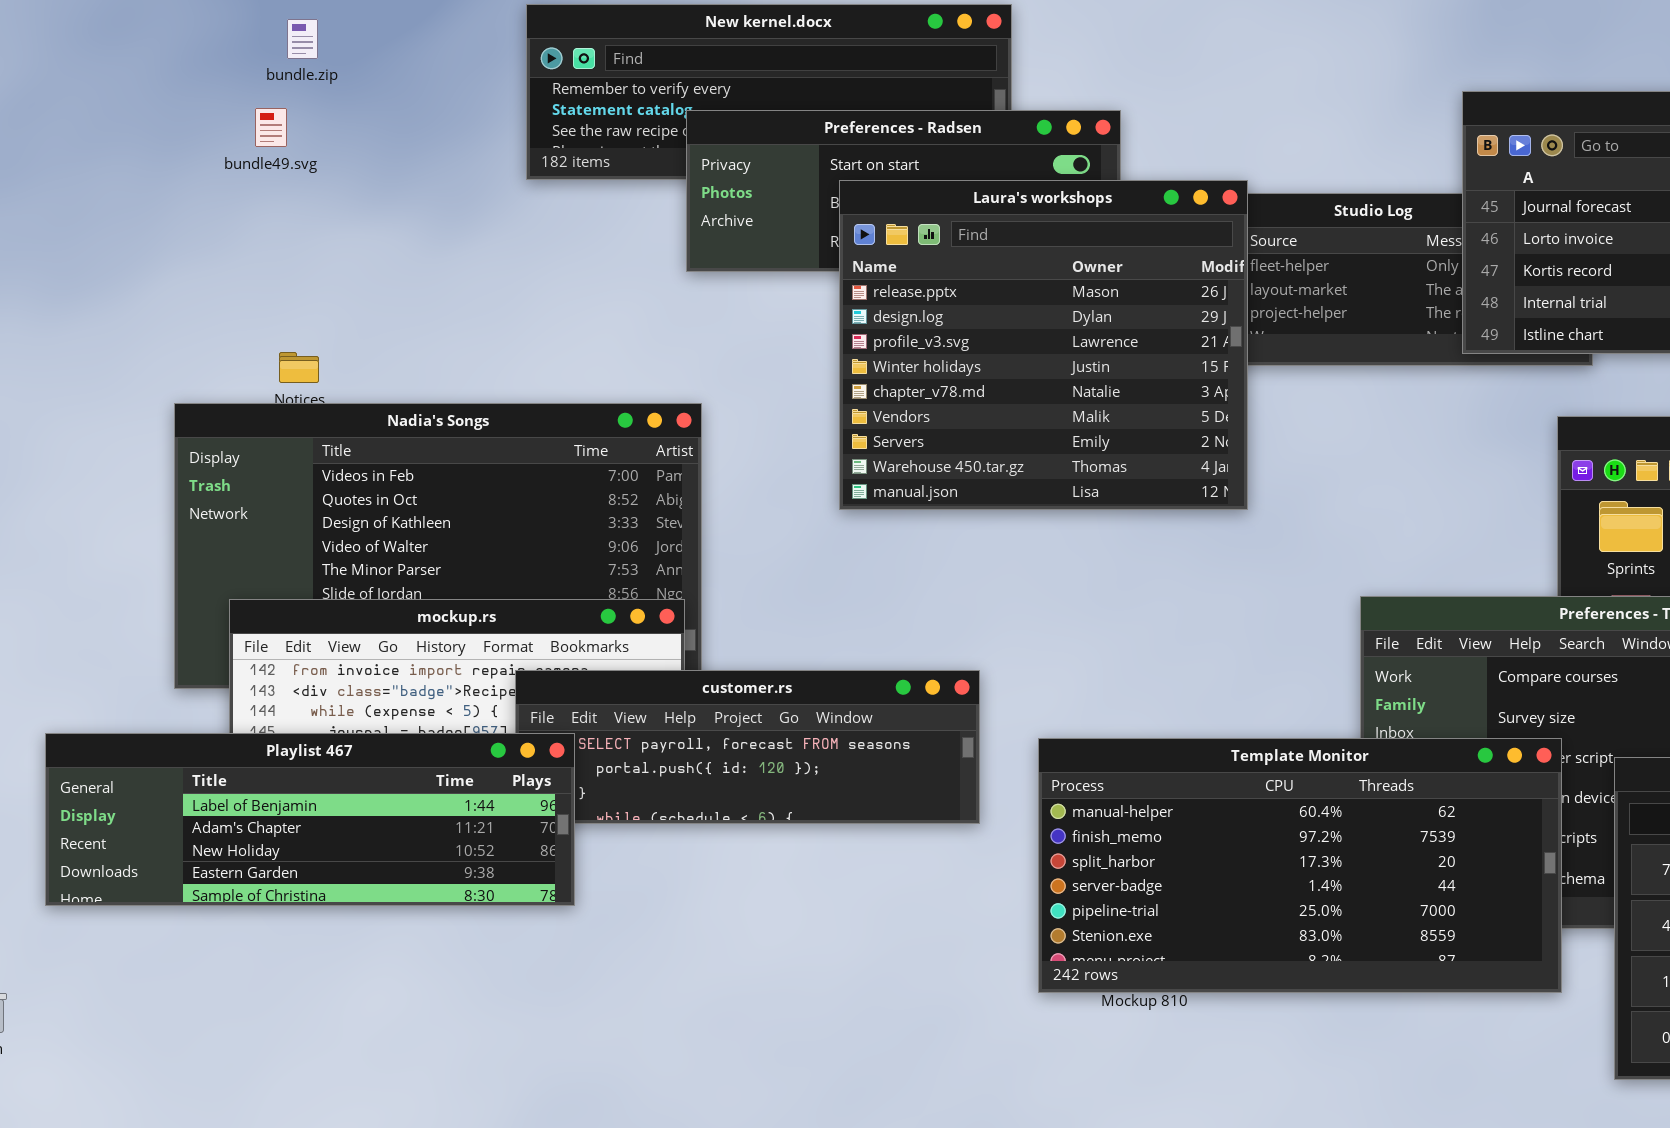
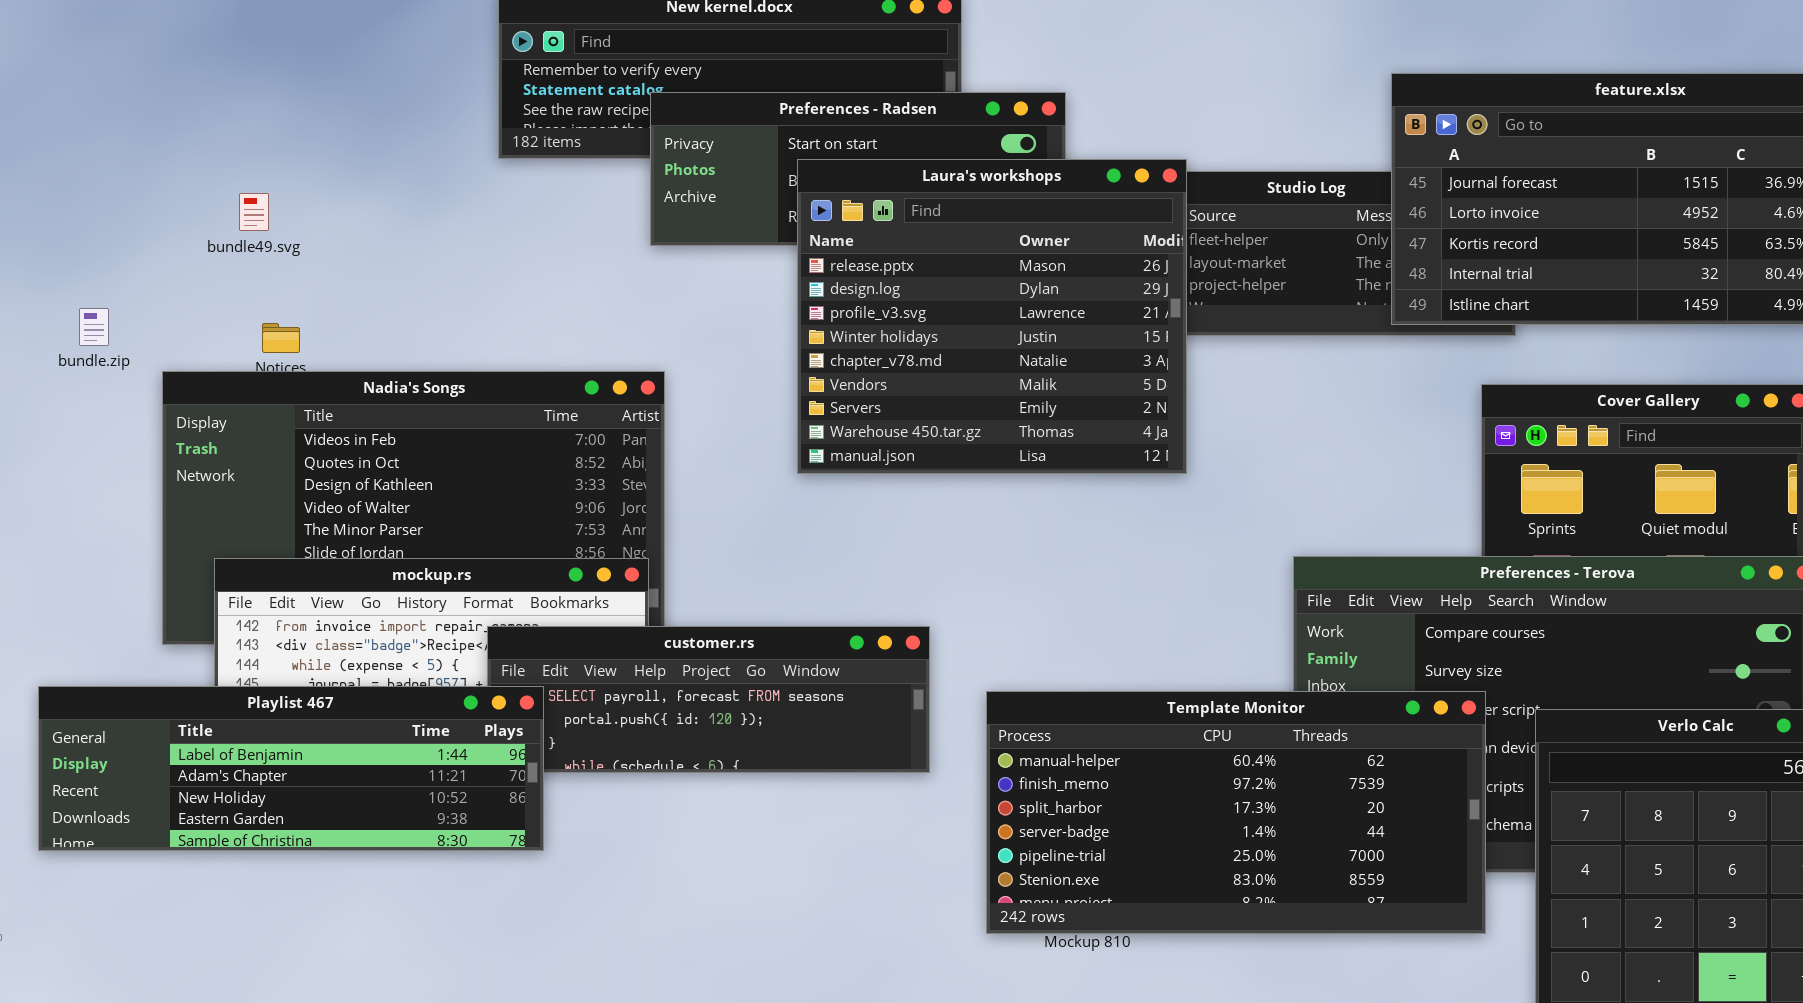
bundle.zip: [287,19,318,59] -> [79,308,109,346], moved
bundle49.svg: [255,108,287,147] -> [239,193,269,231], moved

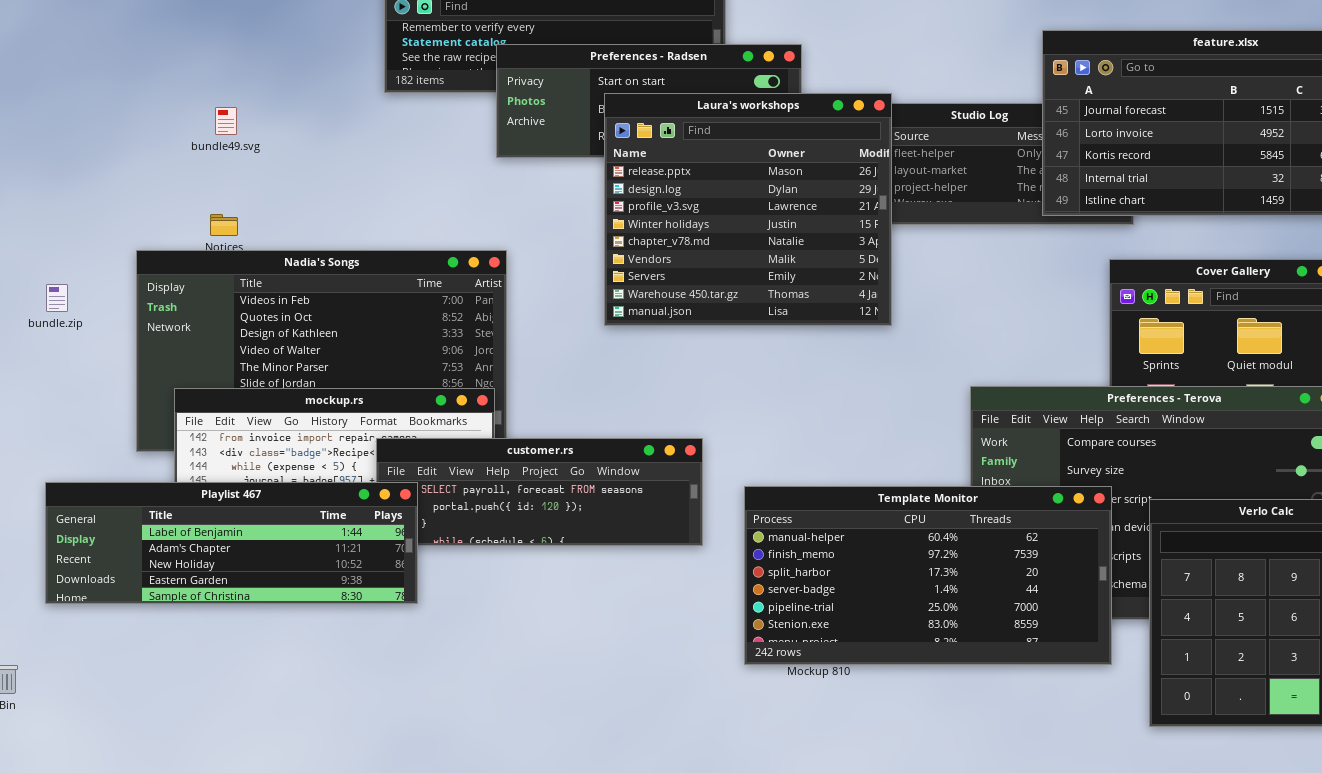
bundle49.svg: [239,193,269,231] -> [215,107,237,135], moved
bundle.zip: [79,308,109,346] -> [46,284,68,312], moved

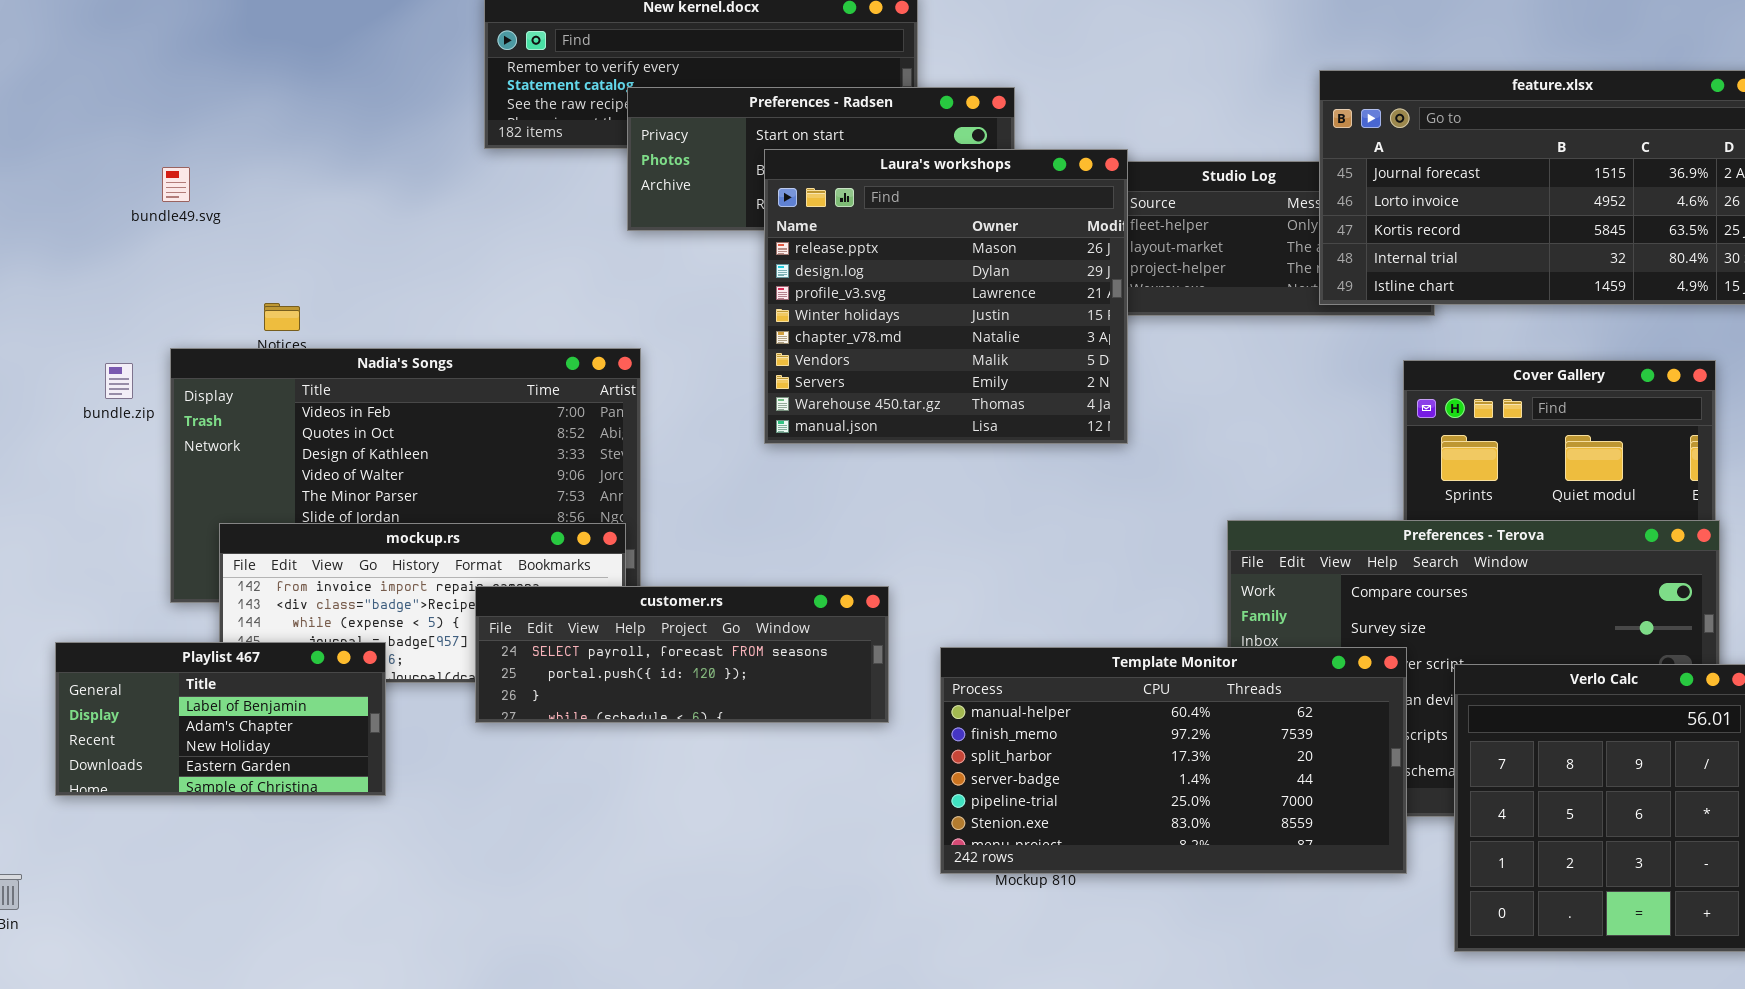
bundle49.svg: [215,107,237,135] -> [162,167,190,202], moved
bundle.zip: [46,284,68,312] -> [105,363,133,399], moved
Playlist 467: [45,482,418,604] -> [55,642,386,796], resized

